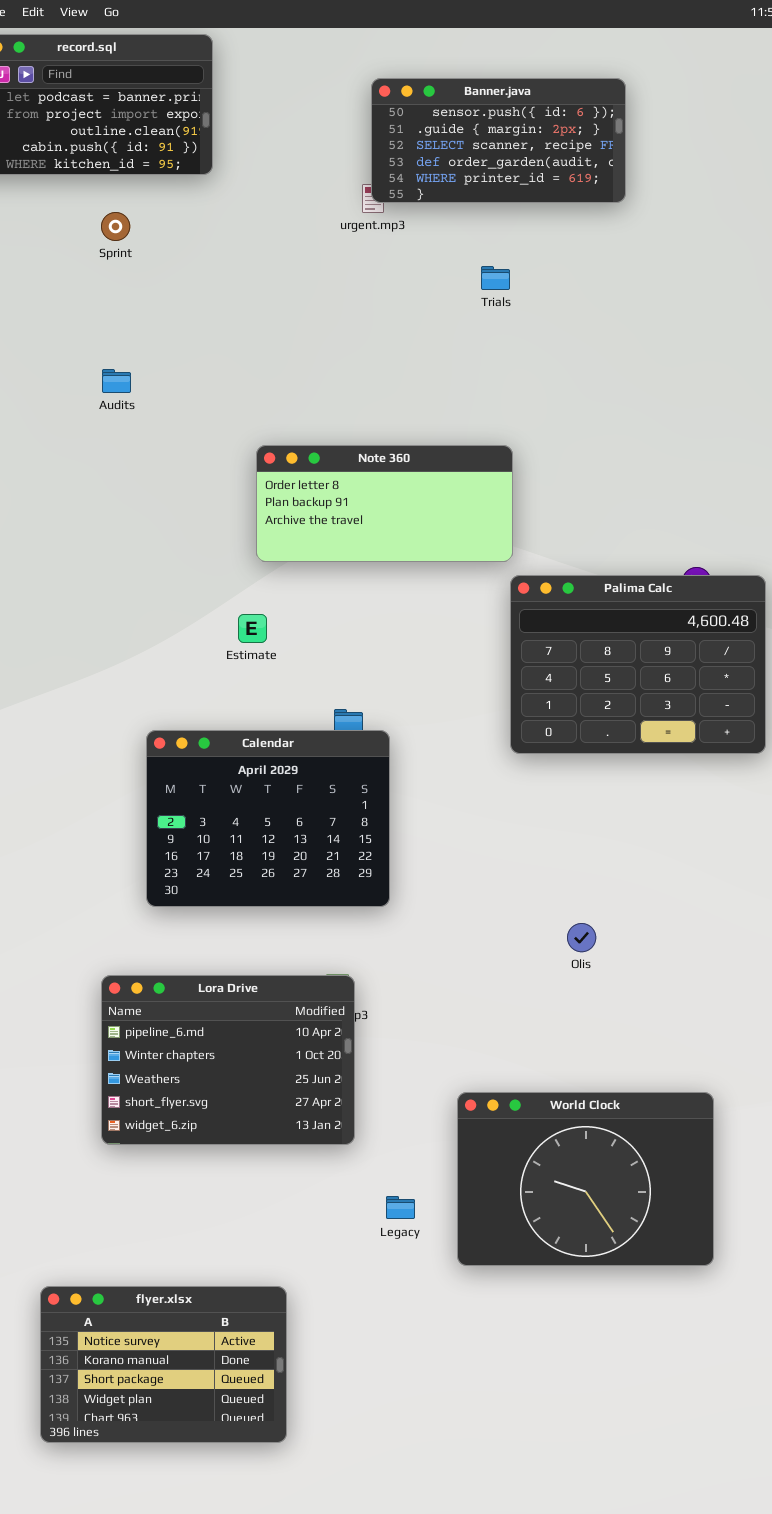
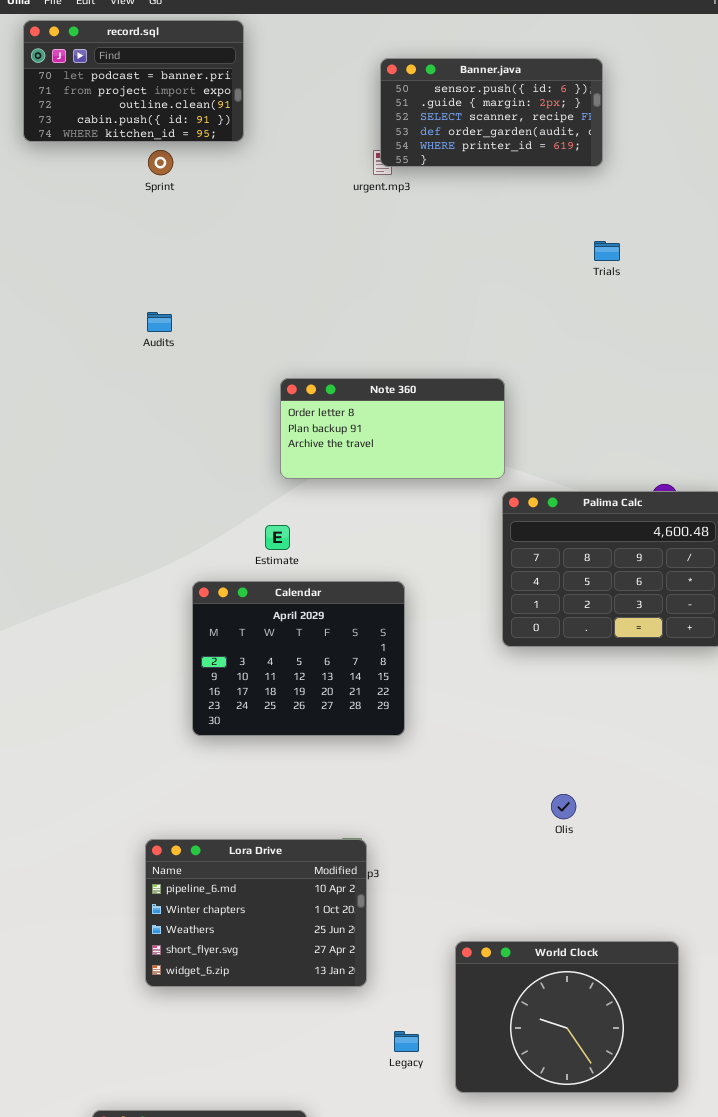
Sprint: [101,212,130,241] -> [148,150,173,175], moved
Trials: [481,266,510,290] -> [594,241,620,261], moved
Calendar: [146,730,390,907] -> [192,581,405,736], moved

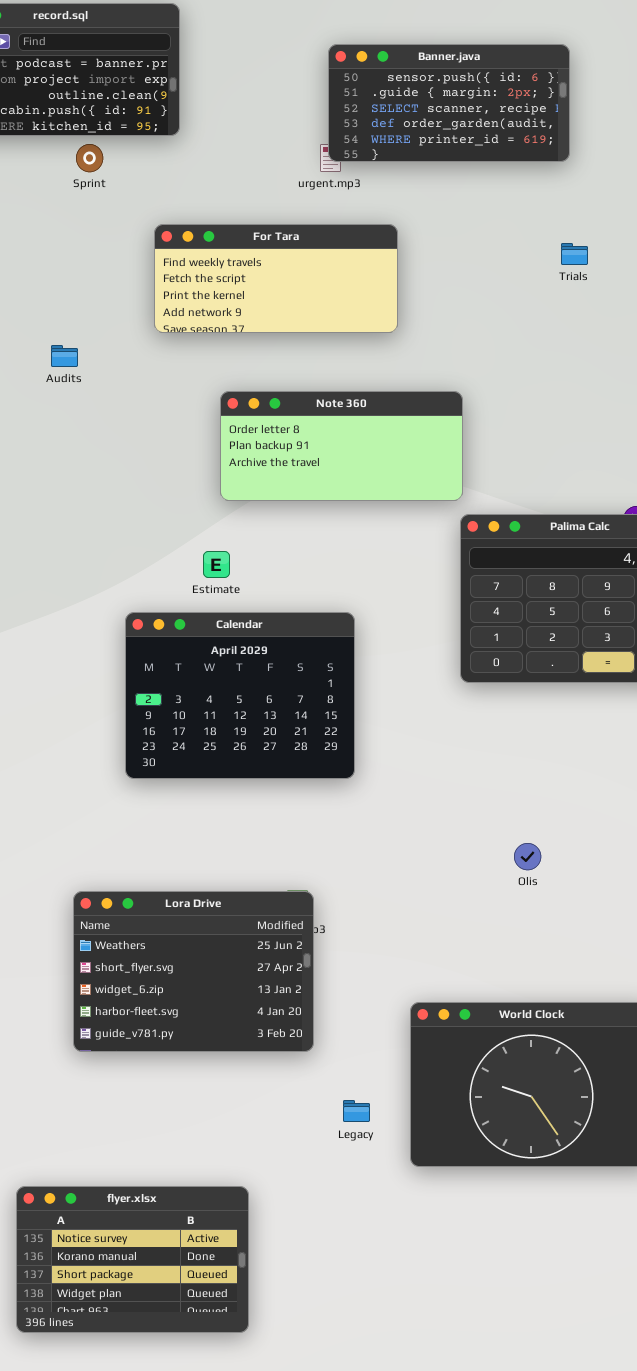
For Tara: none -> [154,224,398,333], opened
Audits: [147,312,172,332] -> [51,345,78,367], moved
Lora Drive: [145,839,367,987] -> [73,891,314,1052], scrolled down 2 rows

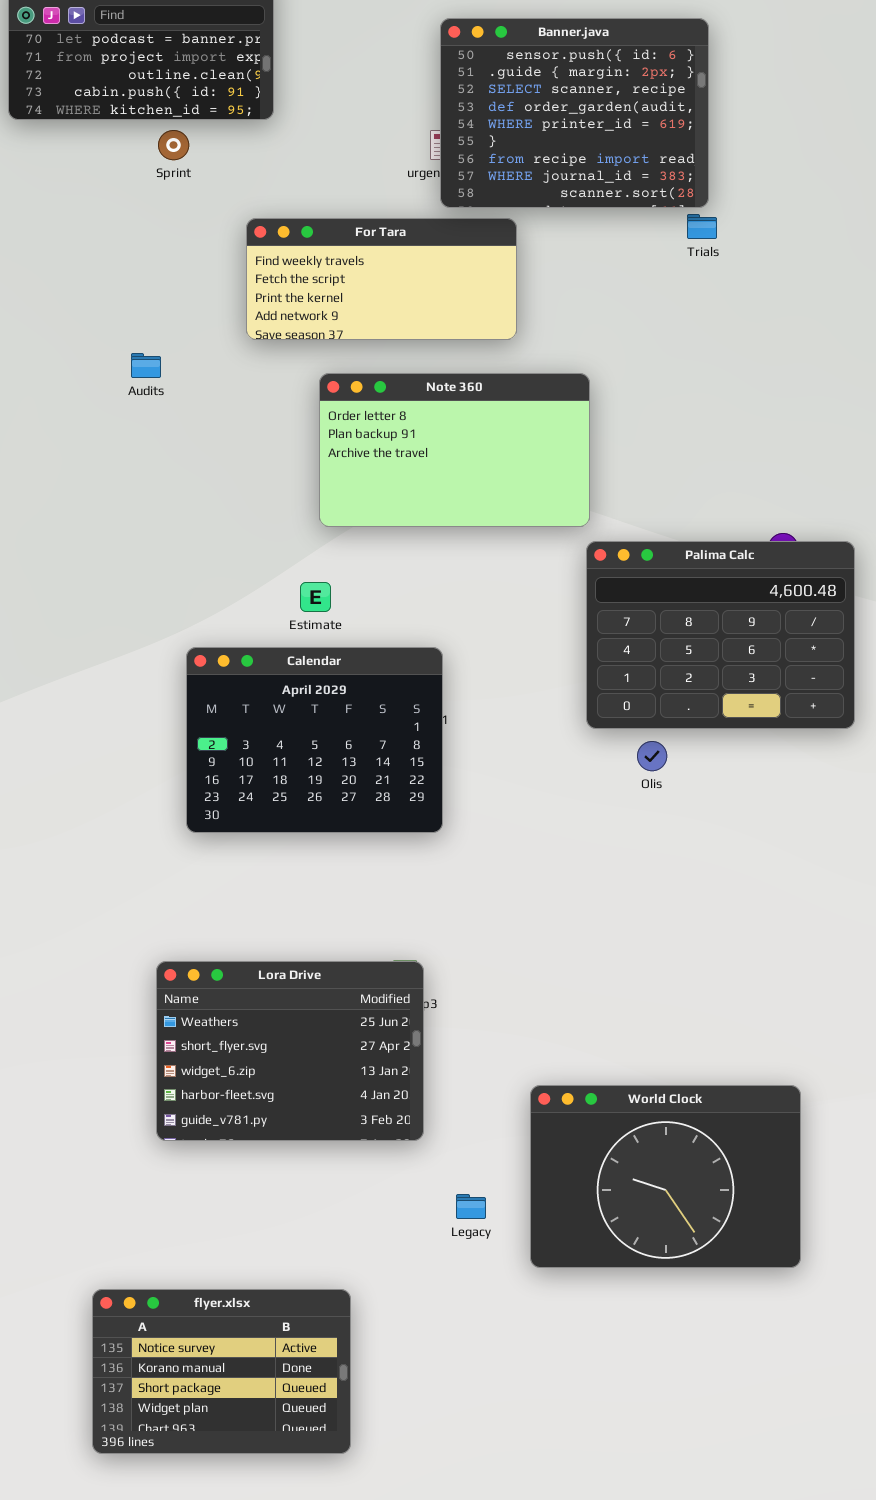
Banner.java: [328,44,570,162] -> [440,18,709,208], resized
Trials: [561,243,588,265] -> [687,214,717,239], moved
Note 360: [220,391,463,501] -> [319,373,590,527], resized
Calendar: [125,612,355,779] -> [186,647,443,833], moved
Olis: [514,843,541,870] -> [637,741,667,771], moved

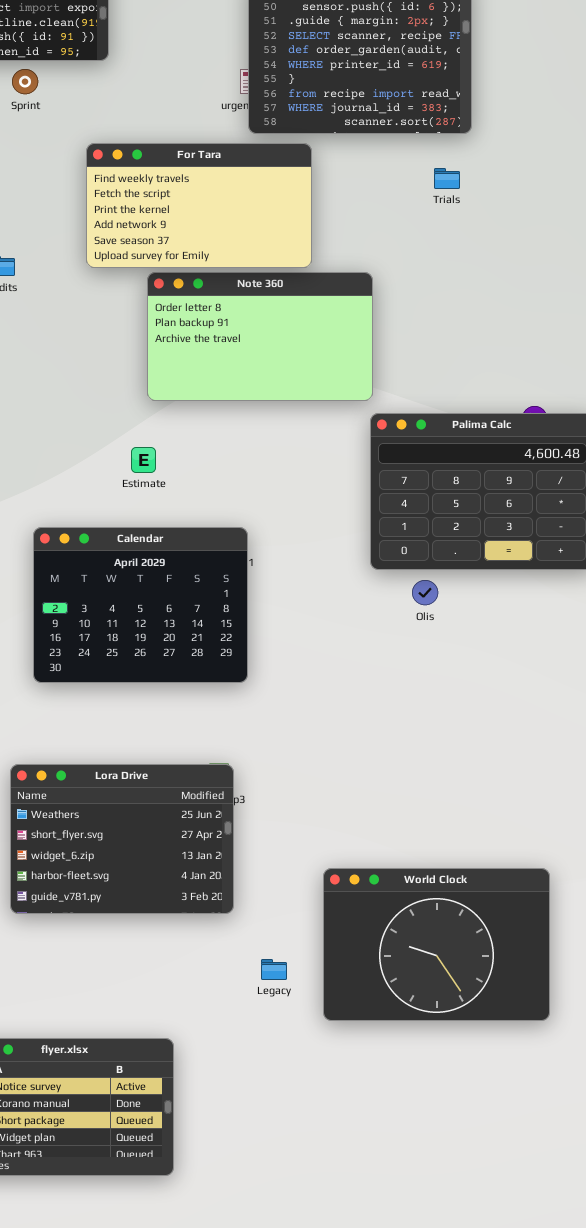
Trials: [687,214,717,239] -> [434,168,460,189], moved
For Tara: [246,218,517,340] -> [86,143,312,268], resized
Calendar: [186,647,443,833] -> [33,527,248,683], moved

